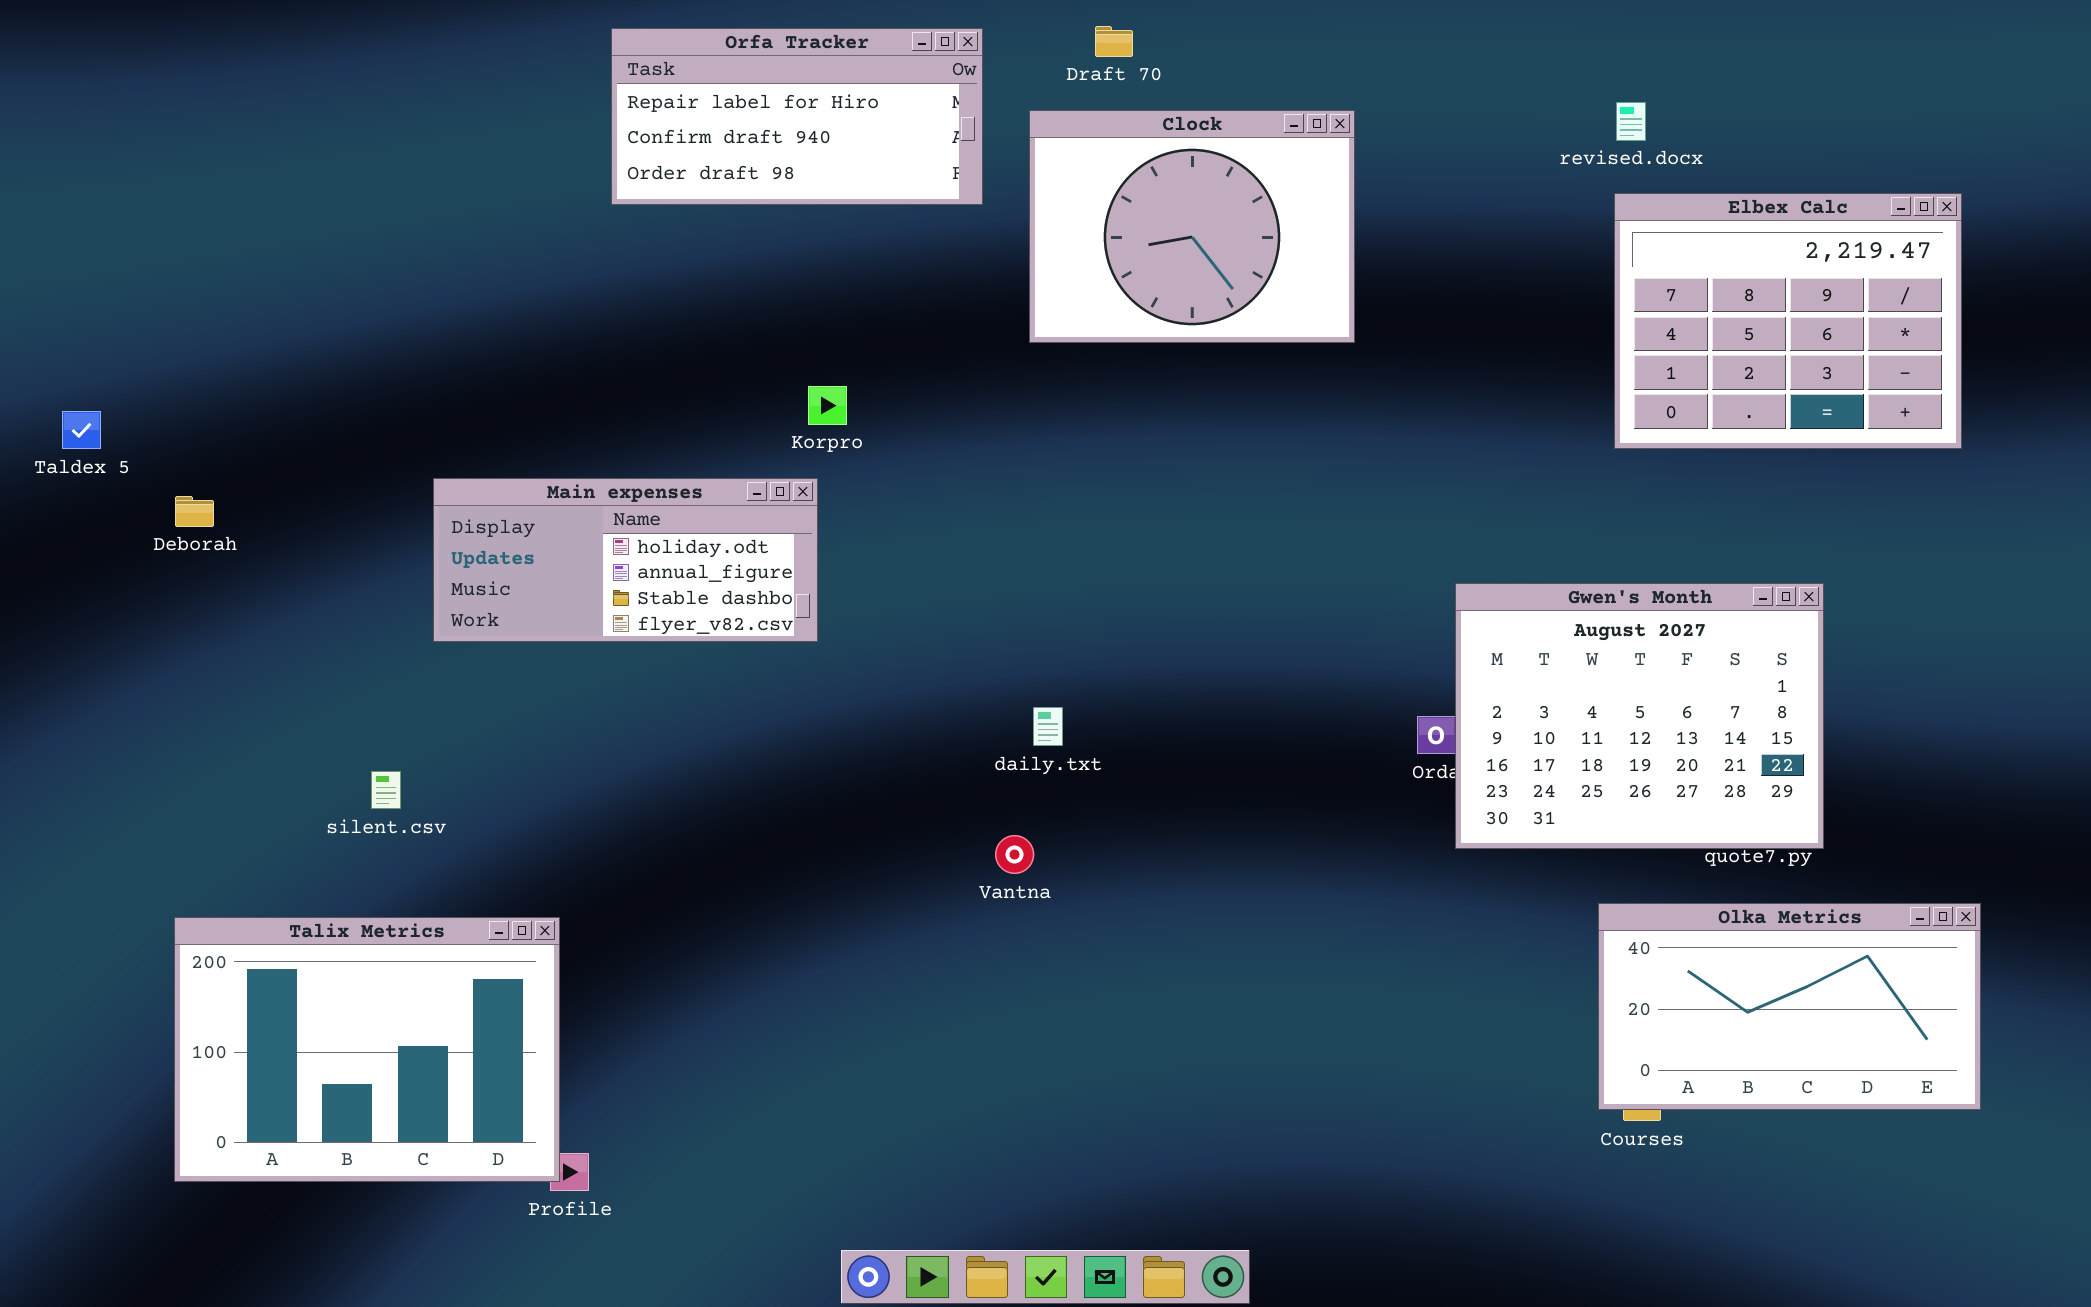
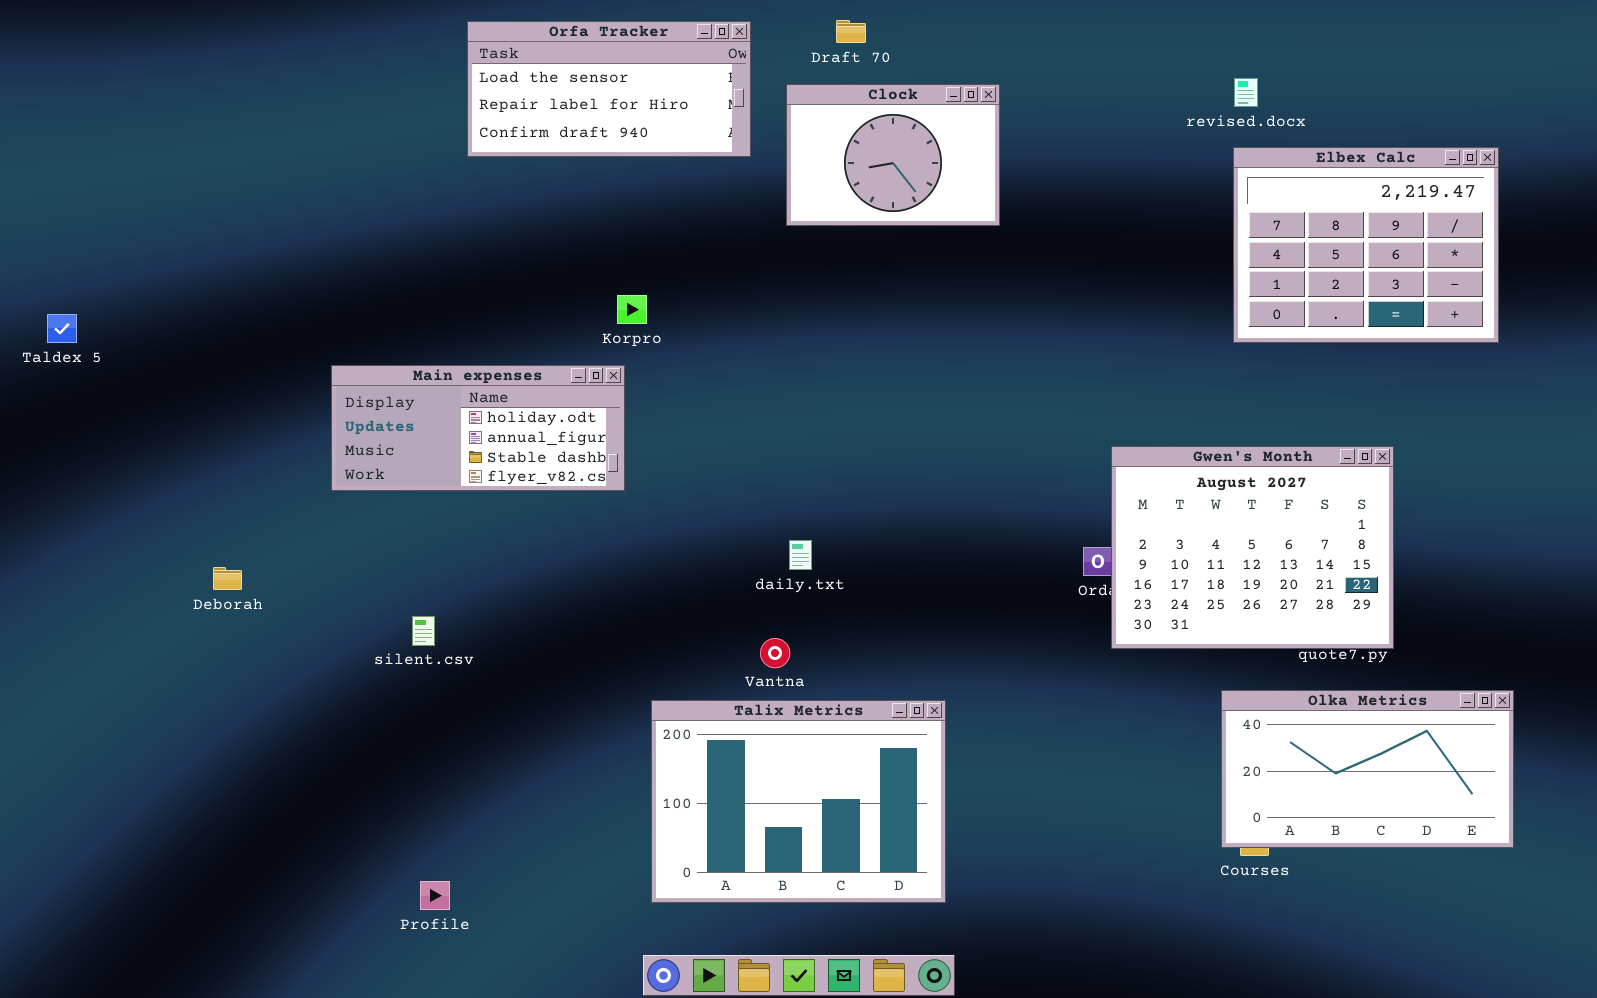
Orfa Tracker: [611,28,983,205] -> [467,21,751,157], scrolled up 1 row
Clock: [1029,110,1355,343] -> [786,84,1000,226], resized
Deborah: [175,496,214,527] -> [213,567,242,590], moved
silent.csv: [371,771,401,809] -> [412,616,435,646], moved
Talix Metrics: [174,917,560,1182] -> [651,700,946,903], moved

